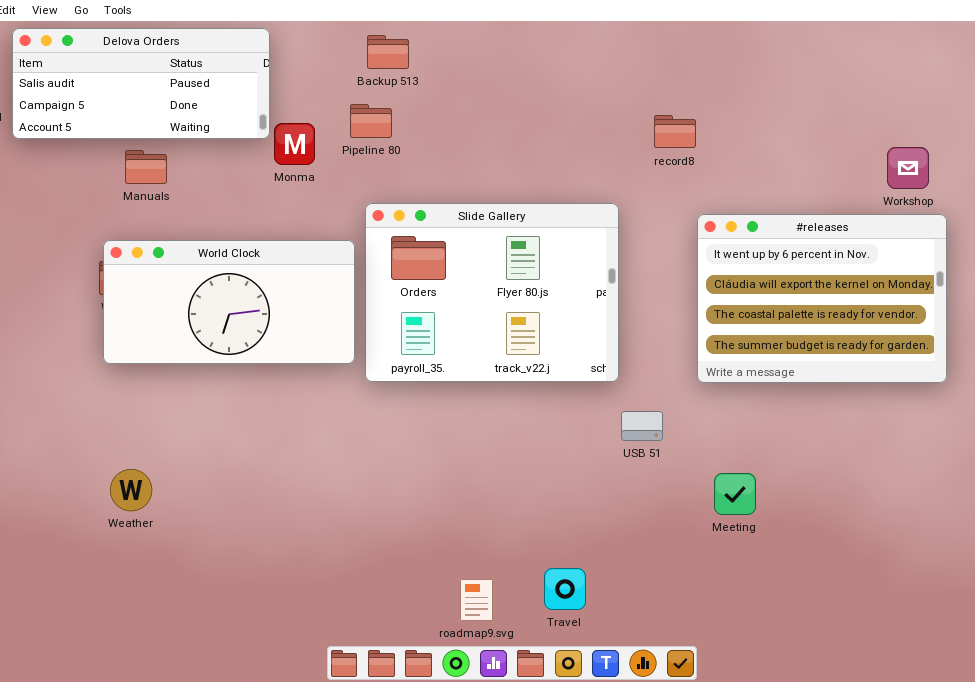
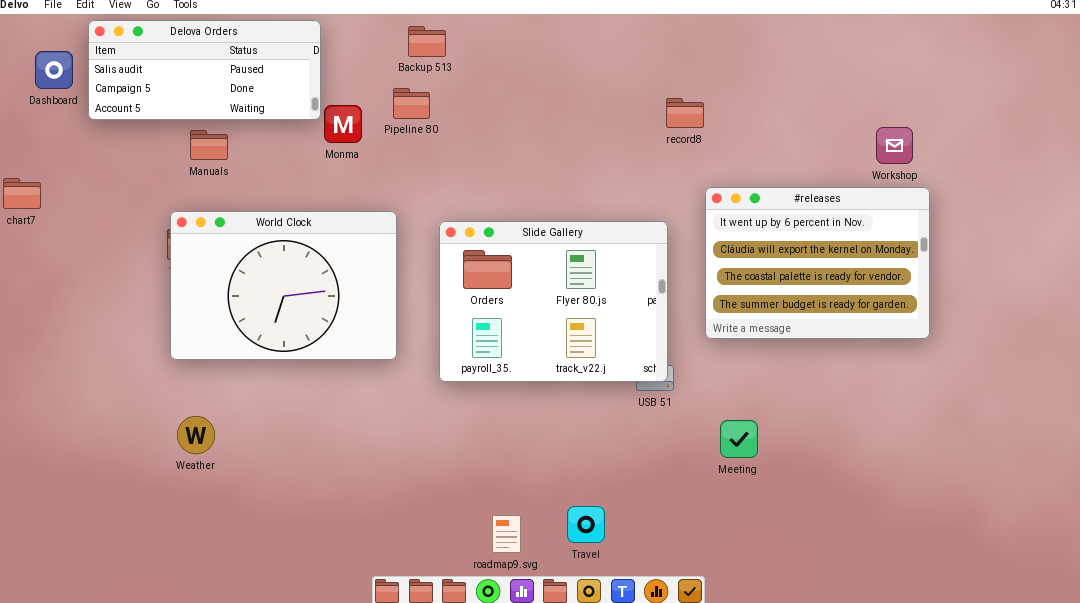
Slide Gallery: [365,203,619,382] -> [439,221,668,382], moved
World Clock: [103,240,355,364] -> [170,211,397,360], resized

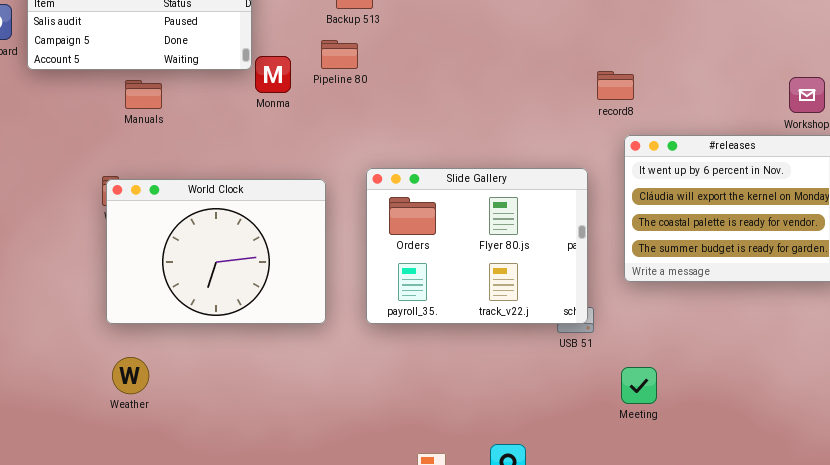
record8: [666,98,704,128] -> [597,71,634,100], moved
World Clock: [170,211,397,360] -> [106,179,326,324], moved
Meeting: [720,420,758,458] -> [621,367,657,404], moved

